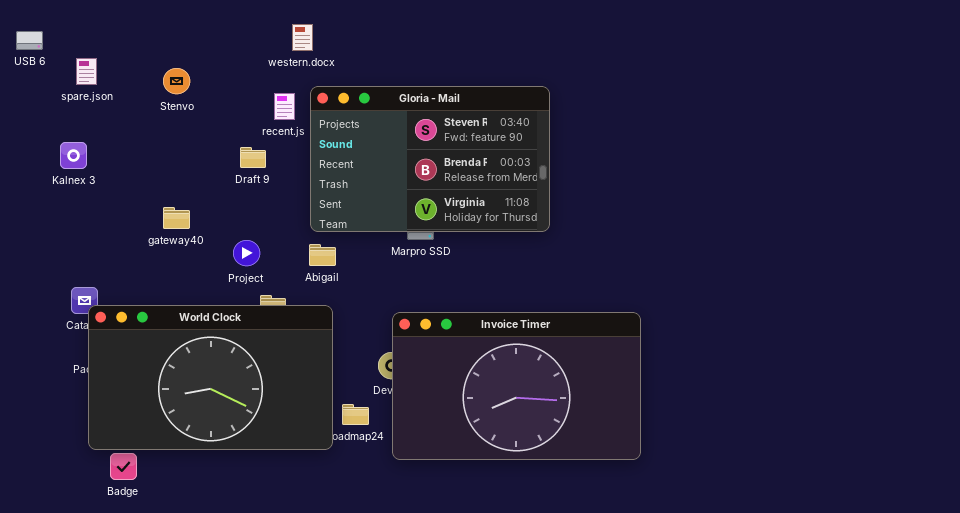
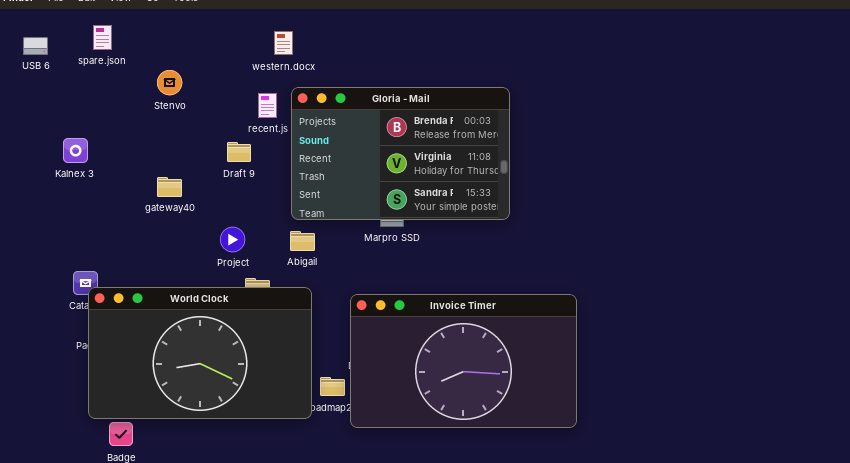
spare.json: [76,58,97,85] -> [93,25,112,50], moved
Gloria - Mail: [310,86,550,232] -> [291,87,510,220], scrolled down 1 row
gateway40: [163,207,190,229] -> [157,177,182,197], moved
Invoice Timer: [392,312,641,460] -> [350,294,577,428], moved

